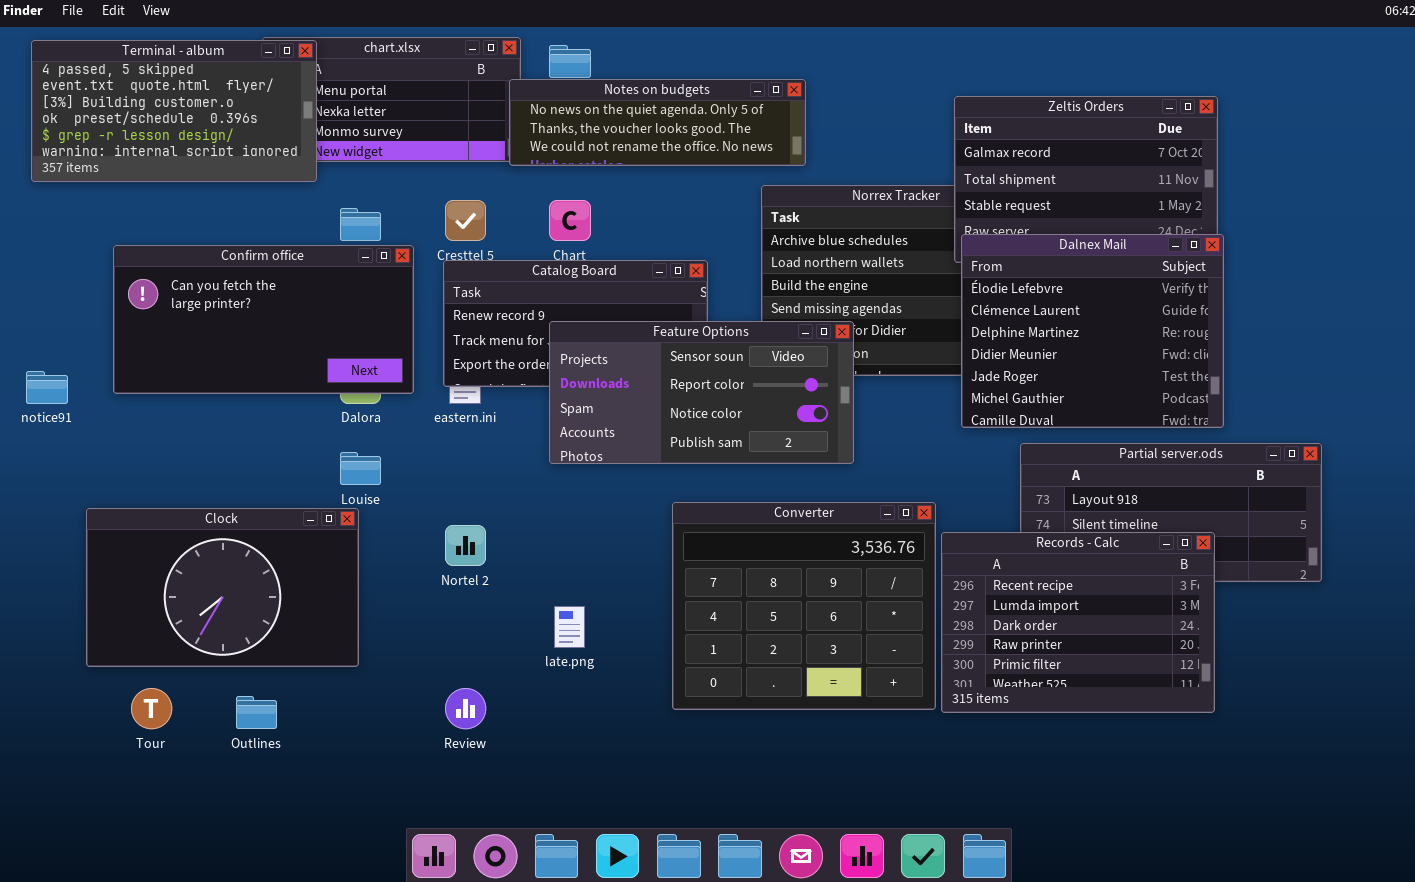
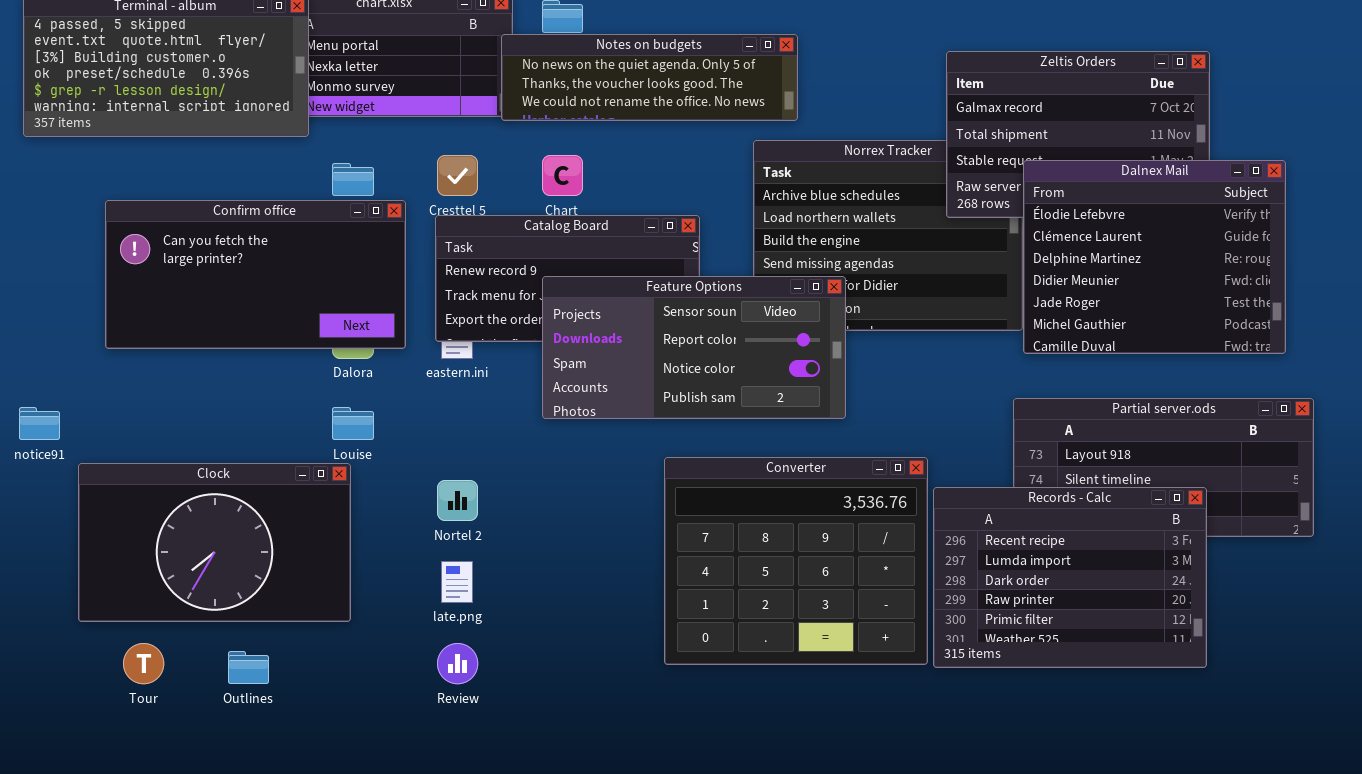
Dalnex Mail: [961,234,1224,428] -> [1023,160,1286,354], moved
notice91: [26,371,68,404] -> [19,407,60,440], moved
late.png: [554,606,585,648] -> [441,561,473,603], moved

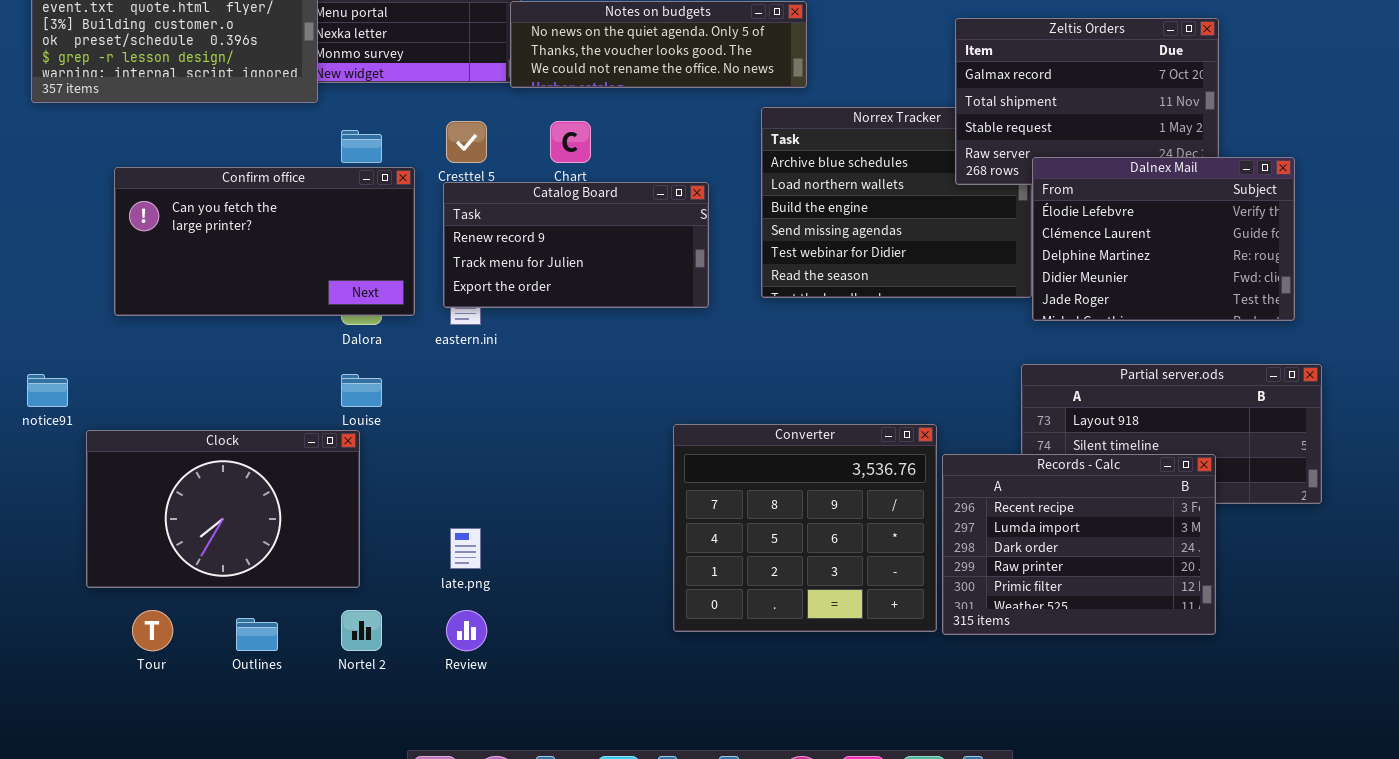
Dalnex Mail: [1023,160,1286,354] -> [1032,157,1295,321], resized
Feature Options: [542,276,846,419] -> none, closed
Nortel 2: [437,480,478,521] -> [341,610,382,651], moved

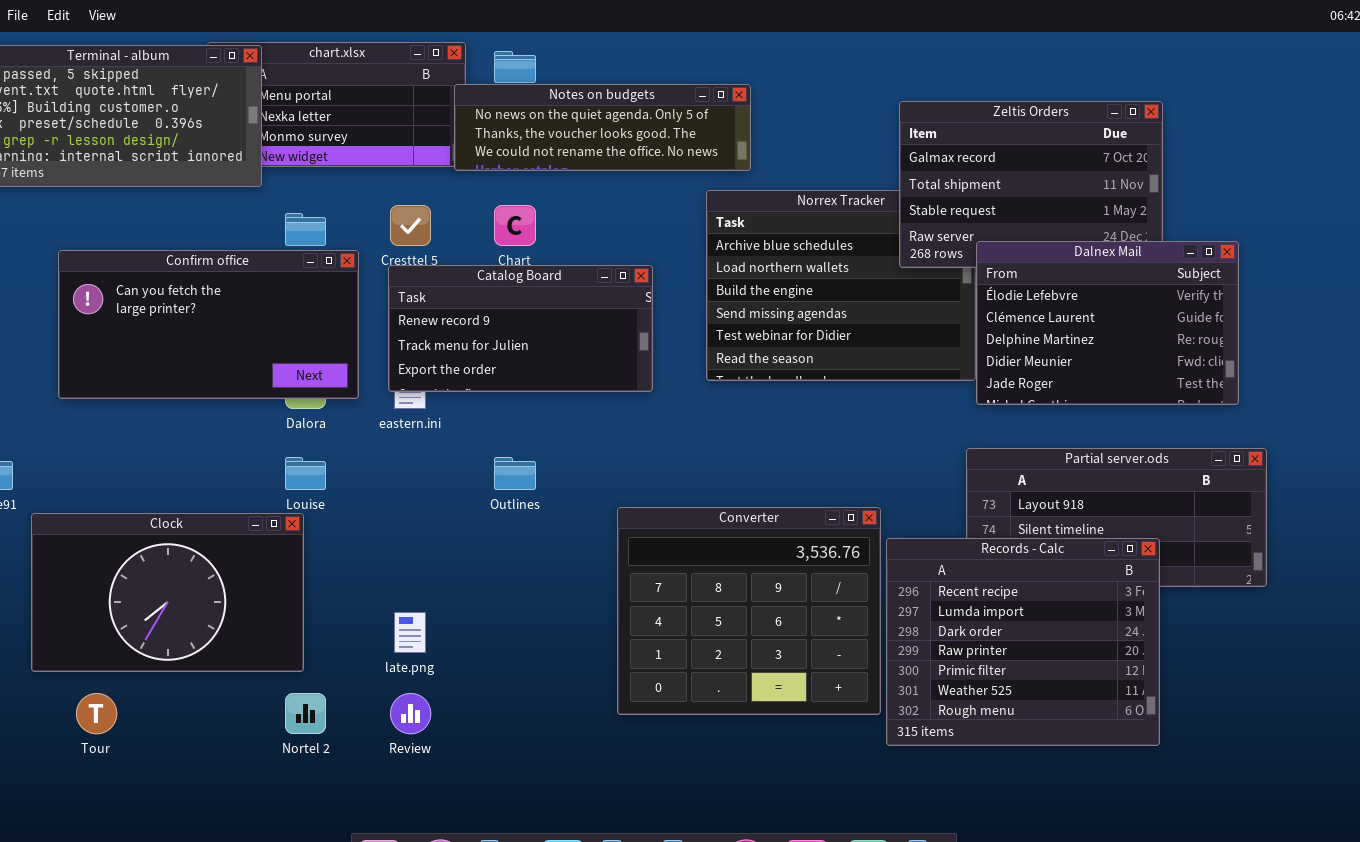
Records - Calc: [942,454,1216,635] -> [886,538,1160,746], resized
Outlines: [236,618,278,651] -> [494,457,536,490], moved

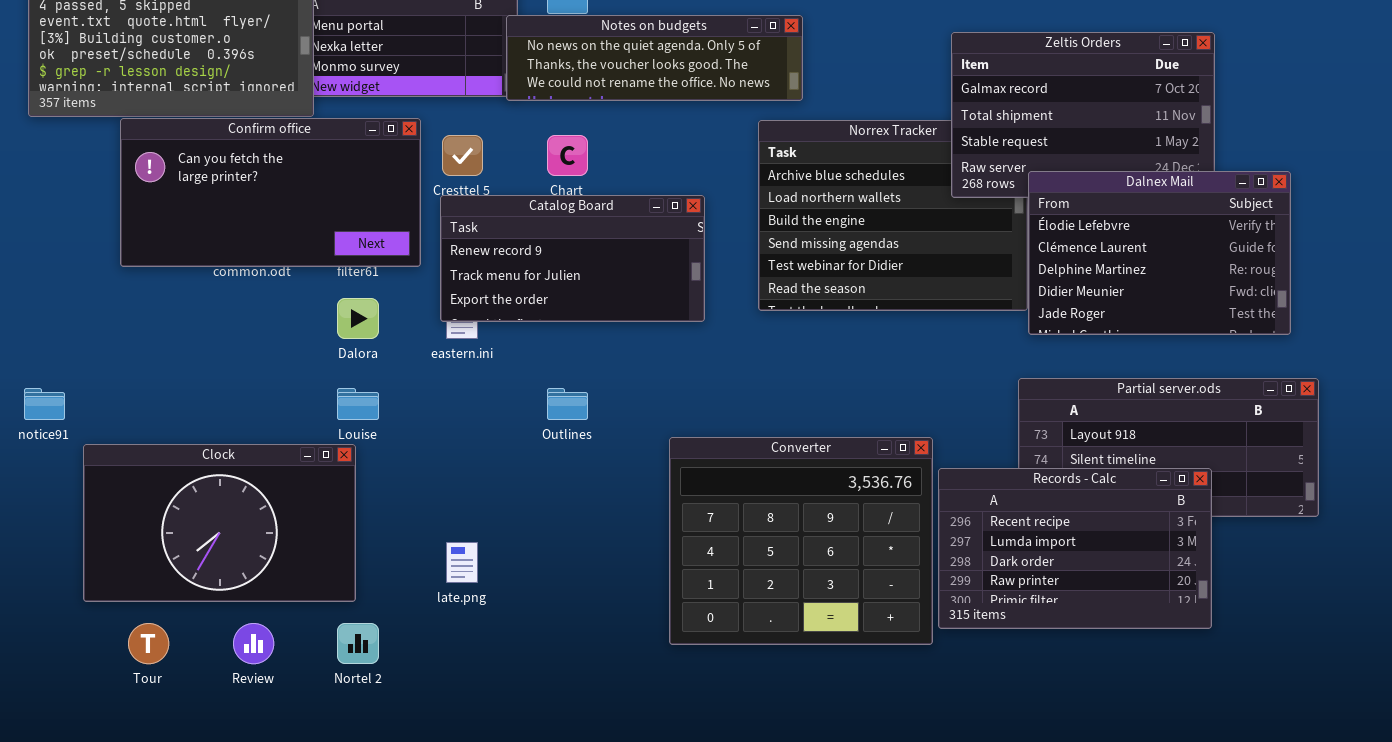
Confirm office: [58,250,359,399] -> [120,118,421,267], moved
Records - Calc: [886,538,1160,746] -> [938,468,1212,629], resized
Review: [390,693,431,734] -> [233,623,274,664], moved

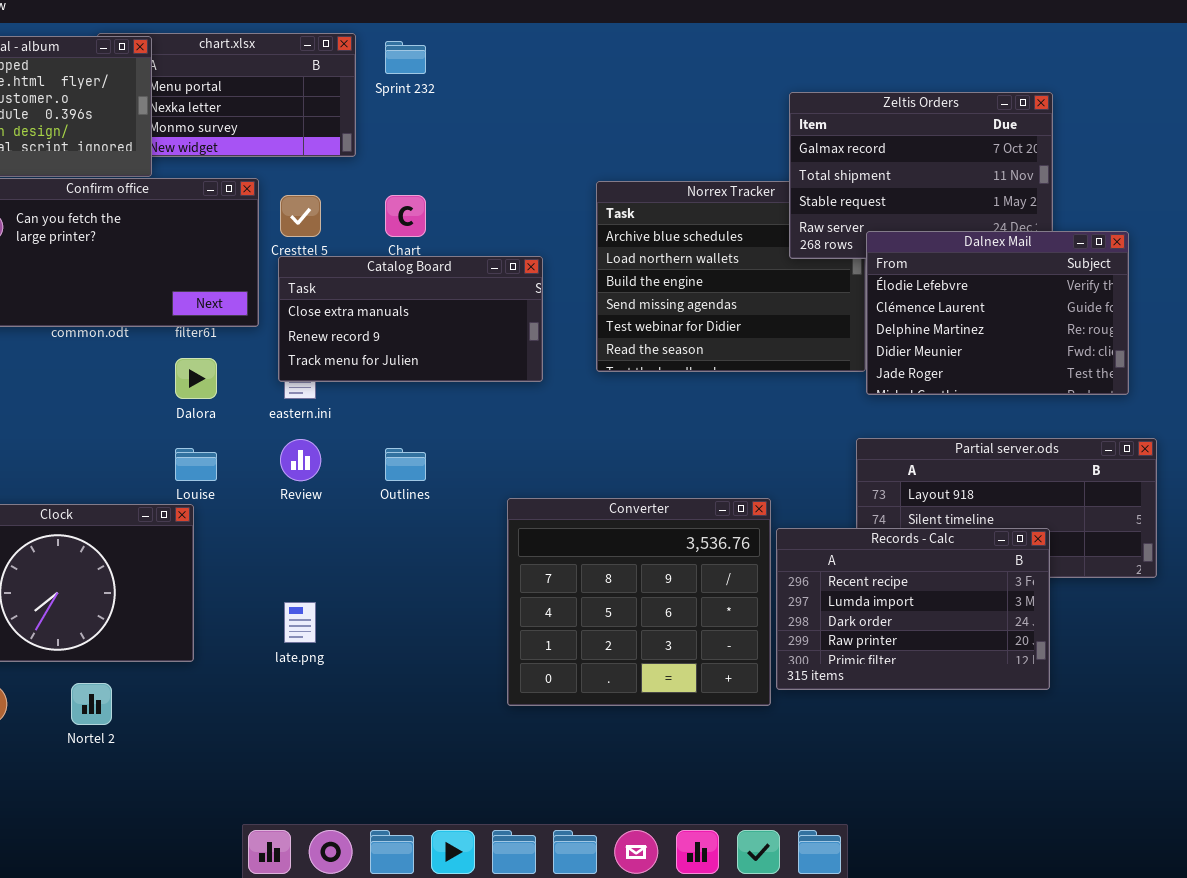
Notes on budgets: [506,15,803,101] -> none, closed
Catalog Board: [440,195,705,322] -> [278,256,543,382], scrolled up 1 row
Review: [233,623,274,664] -> [280,439,321,481], moved
Nortel 2: [337,623,379,664] -> [71,683,112,725], moved

